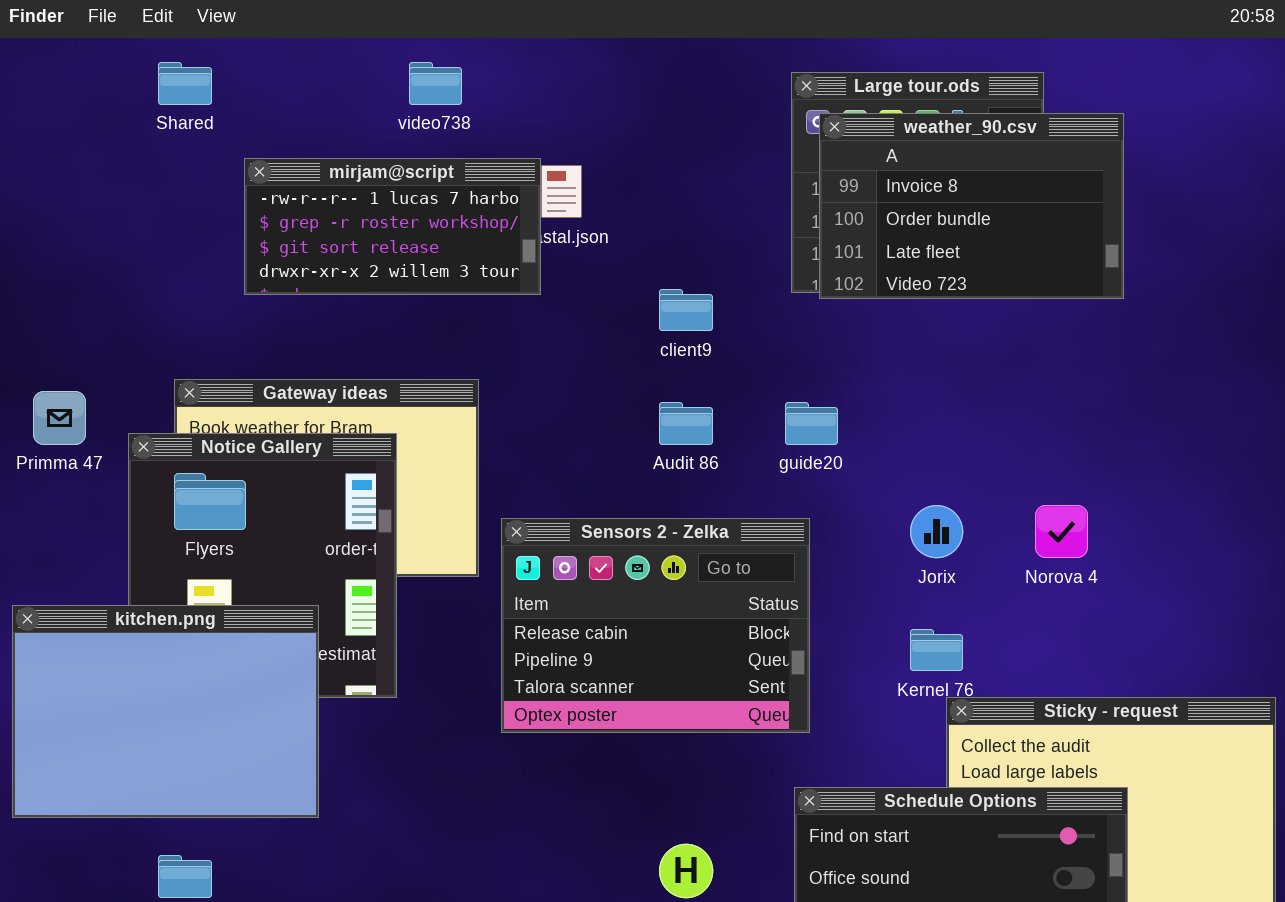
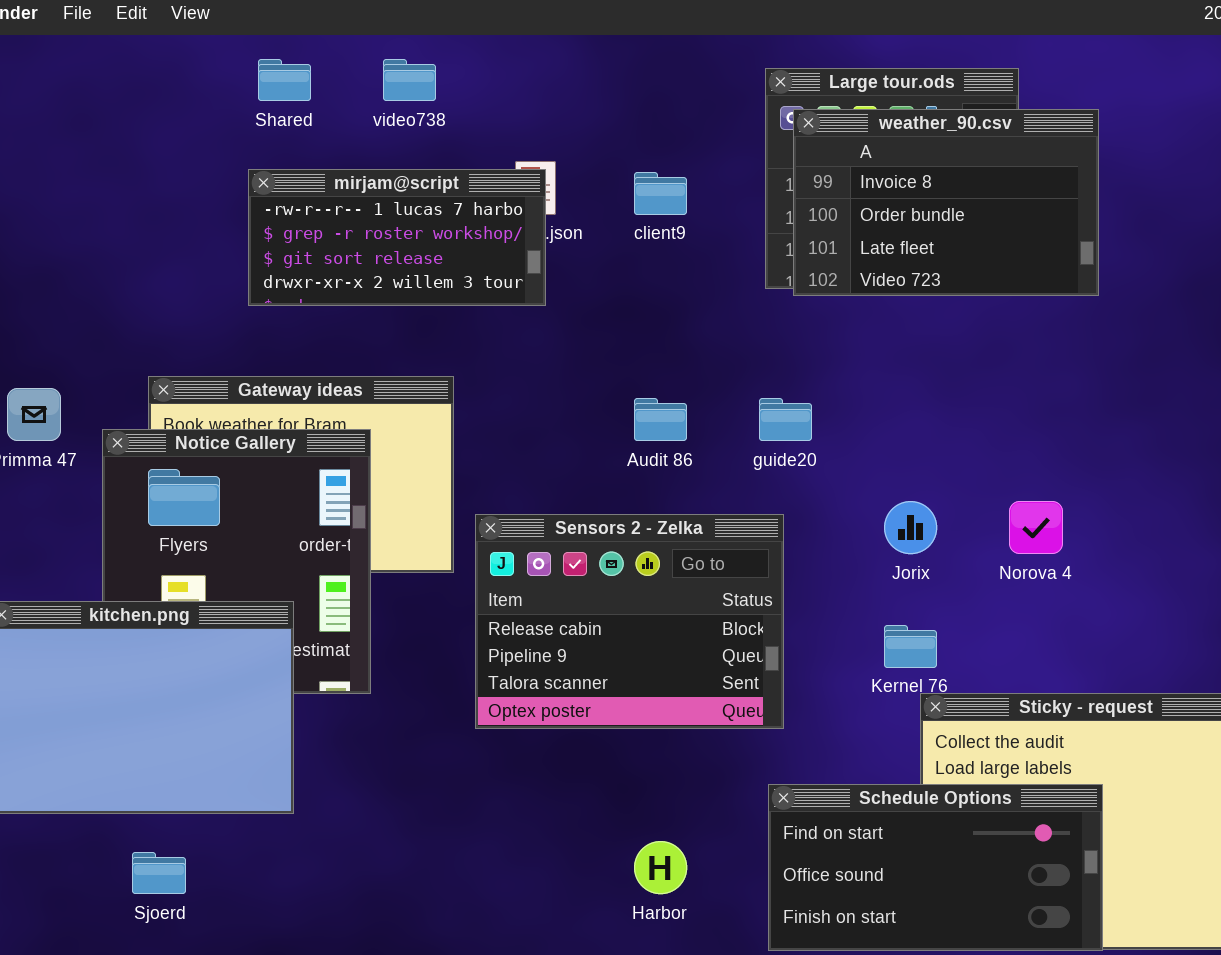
Shared: [158,62,212,105] -> [258,59,311,101], moved
mirjam@script: [244,158,541,295] -> [248,169,546,306], moved
client9: [659,289,713,331] -> [634,172,687,215], moved

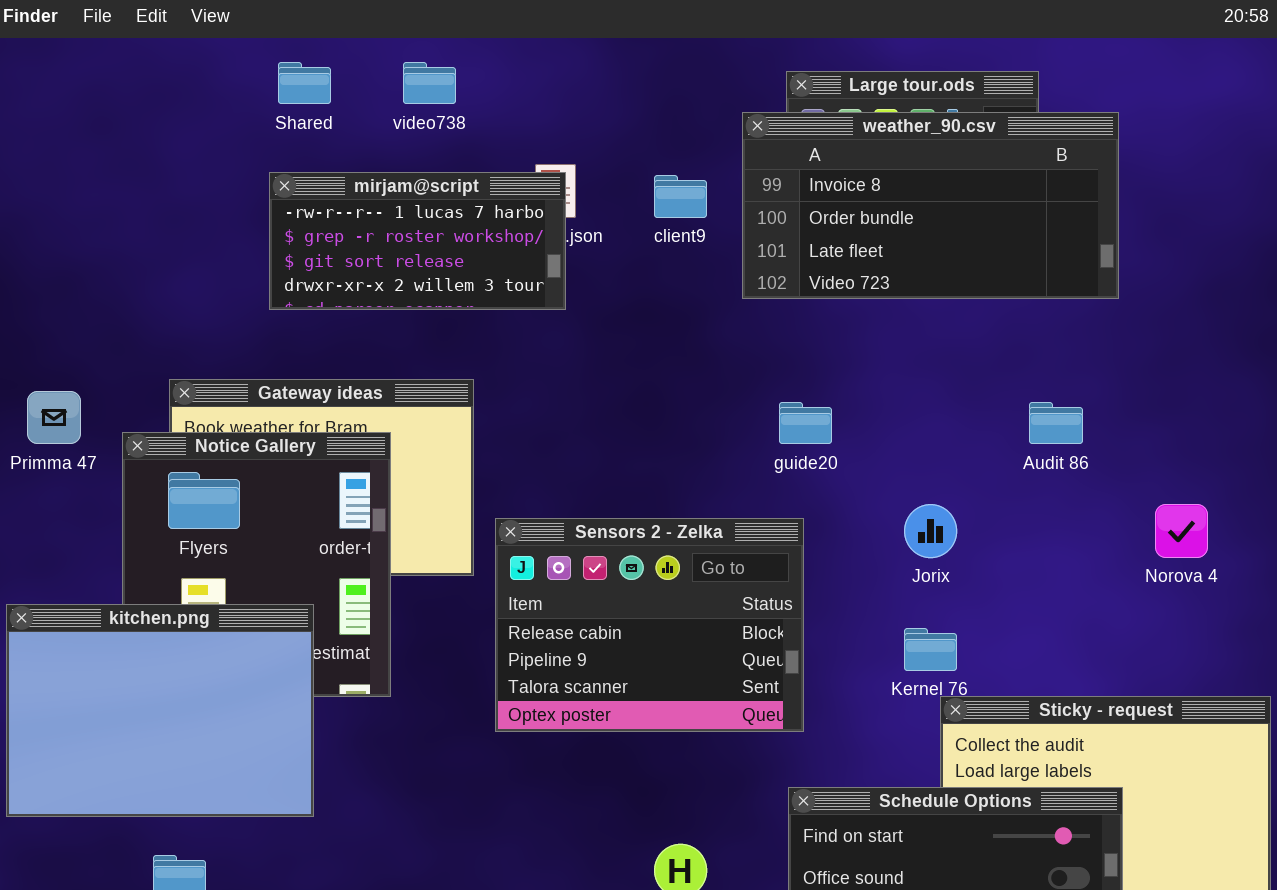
weather_90.csv: [793,109,1099,296] -> [742,112,1119,299], resized
Audit 86: [634,398,687,441] -> [1029,402,1083,444], moved
Norova 4: [1009,501,1063,554] -> [1155,504,1208,558], moved

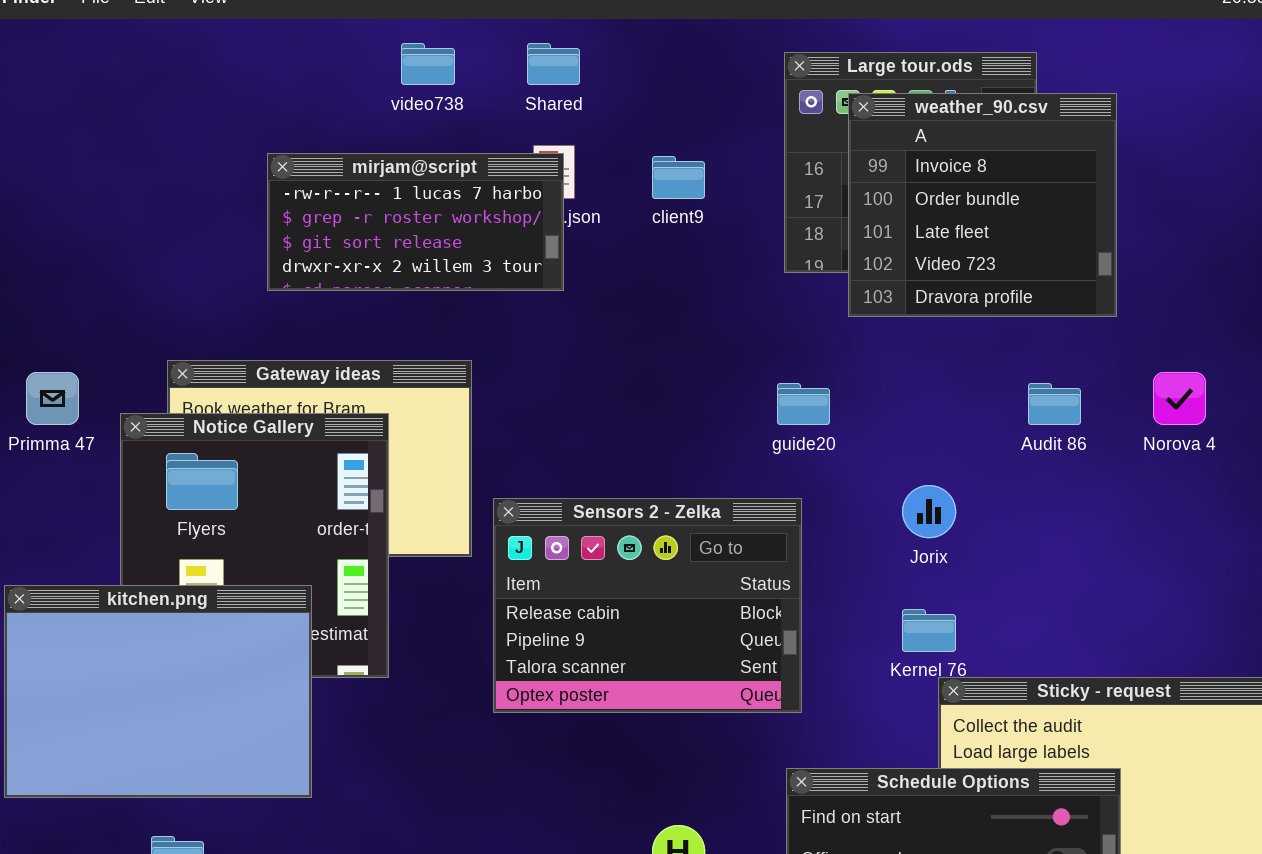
Shared: [278,62,331,104] -> [527,43,580,85], moved
weather_90.csv: [742,112,1119,299] -> [848,93,1117,317], resized
Norova 4: [1155,504,1208,558] -> [1153,372,1206,425], moved

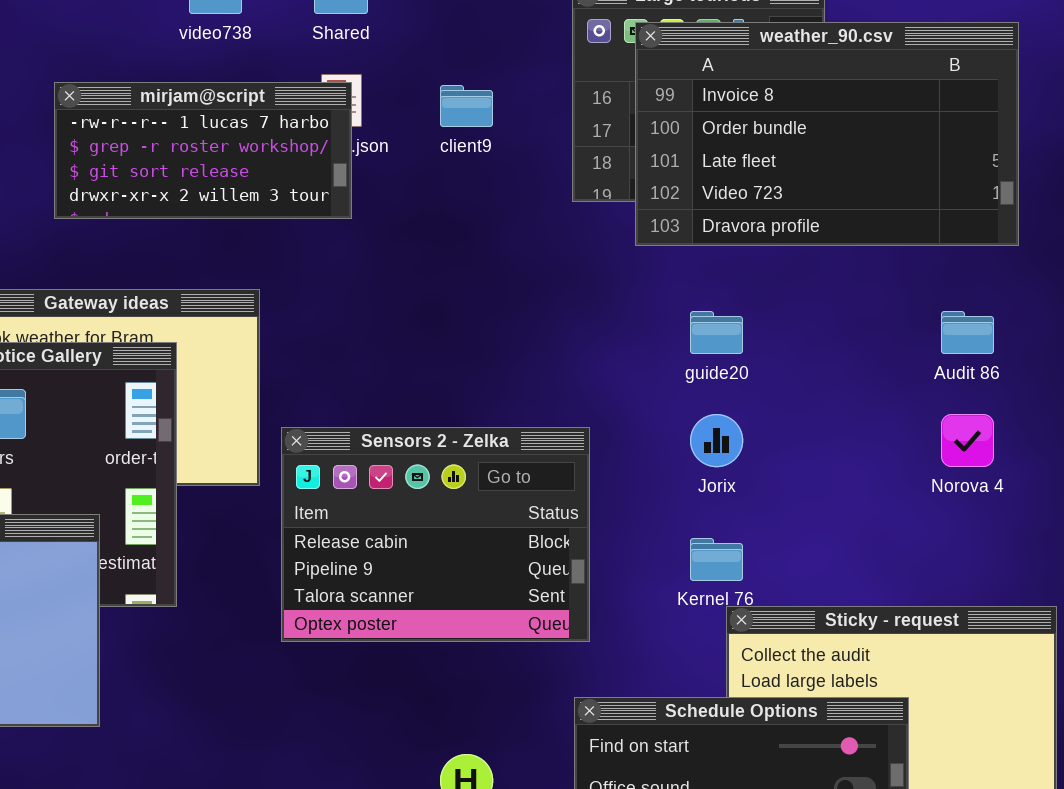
weather_90.csv: [848,93,1117,317] -> [635,22,1019,246], resized
Norova 4: [1153,372,1206,425] -> [941,414,994,467], moved
guide20: [777,383,830,425] -> [690,311,743,354], moved
Audit 86: [1028,383,1081,425] -> [941,311,994,354], moved

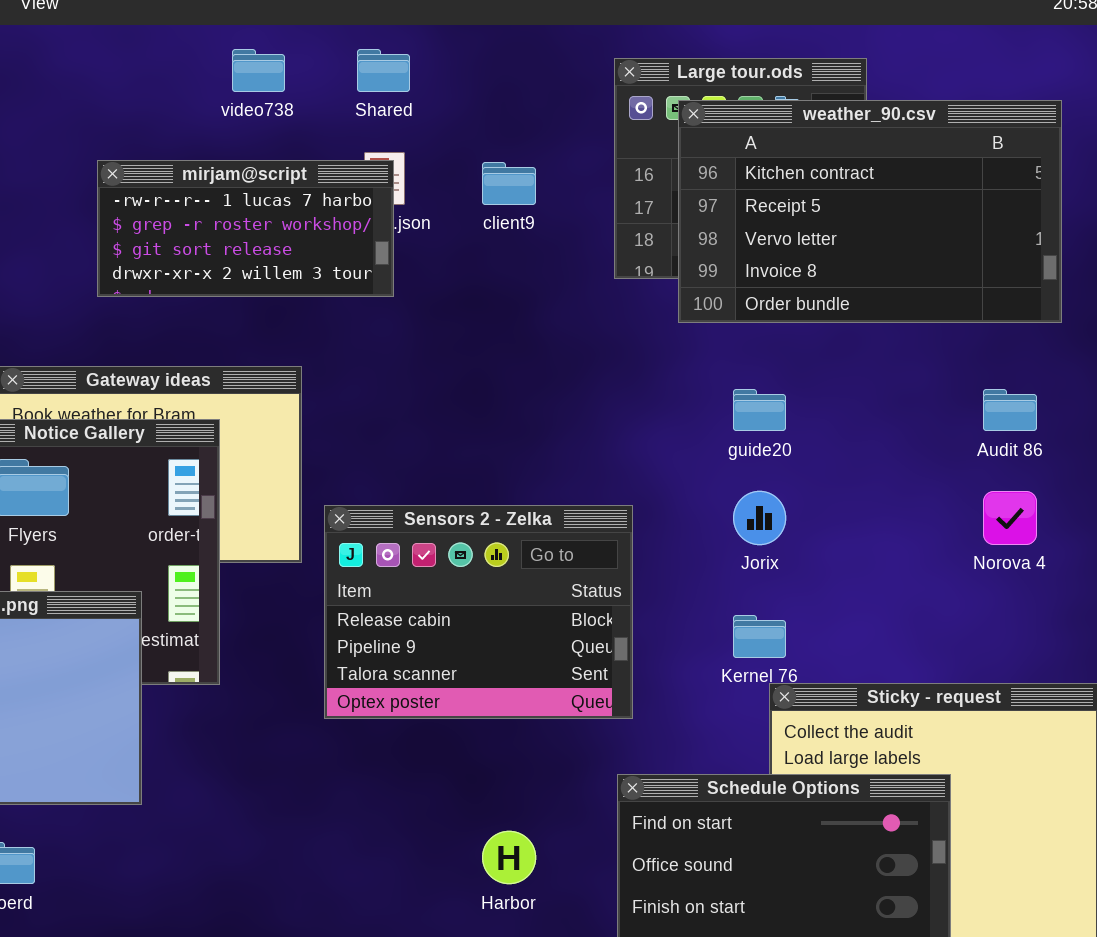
weather_90.csv: [635,22,1019,246] -> [678,100,1062,323], scrolled up 3 rows

